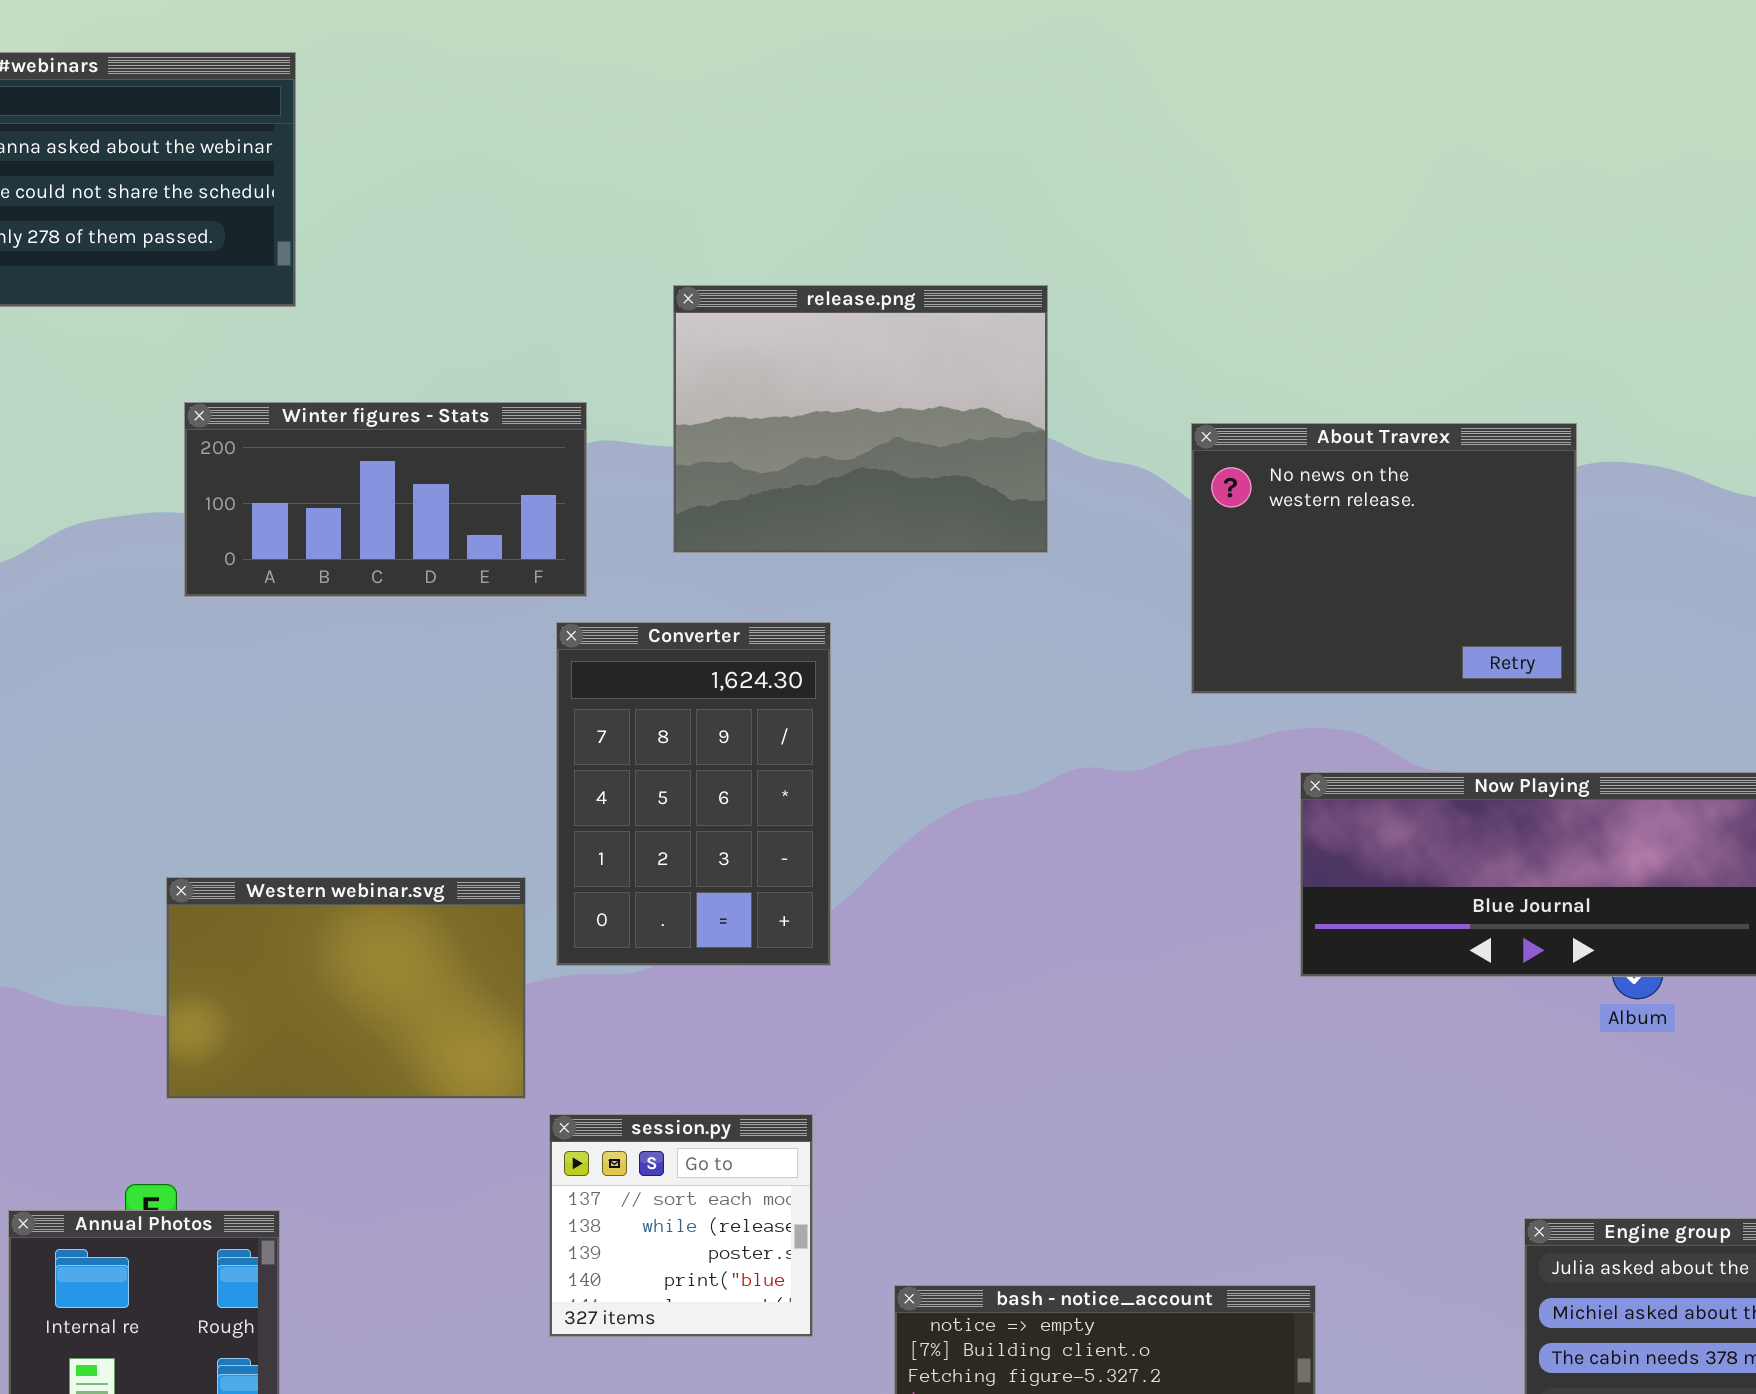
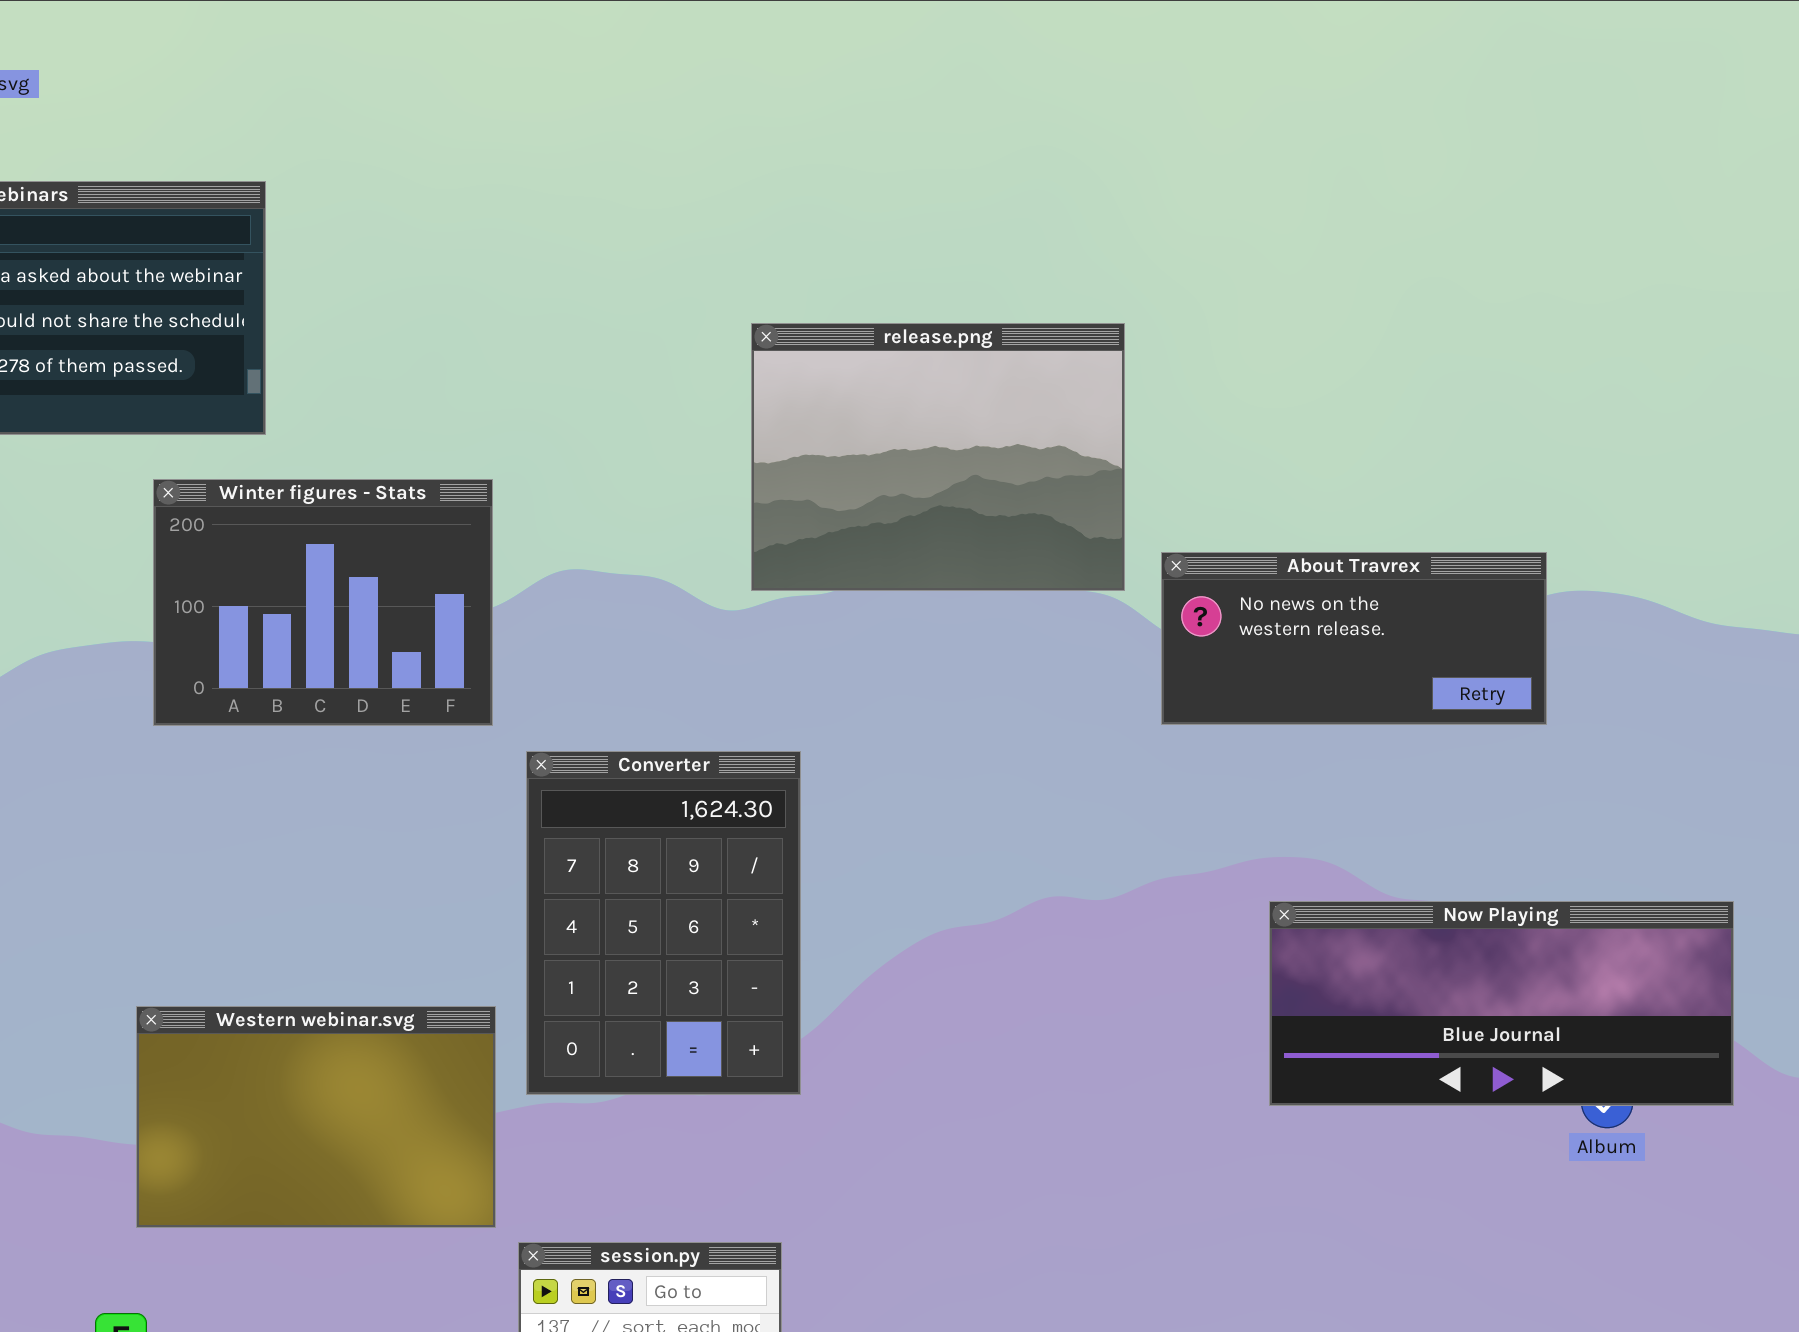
release.png: [673,285,1048,553] -> [751,323,1125,591], moved
Winter figures - Stats: [184,402,587,597] -> [153,479,493,726], resized
About Travrex: [1191,423,1577,694] -> [1161,552,1547,725], resized

